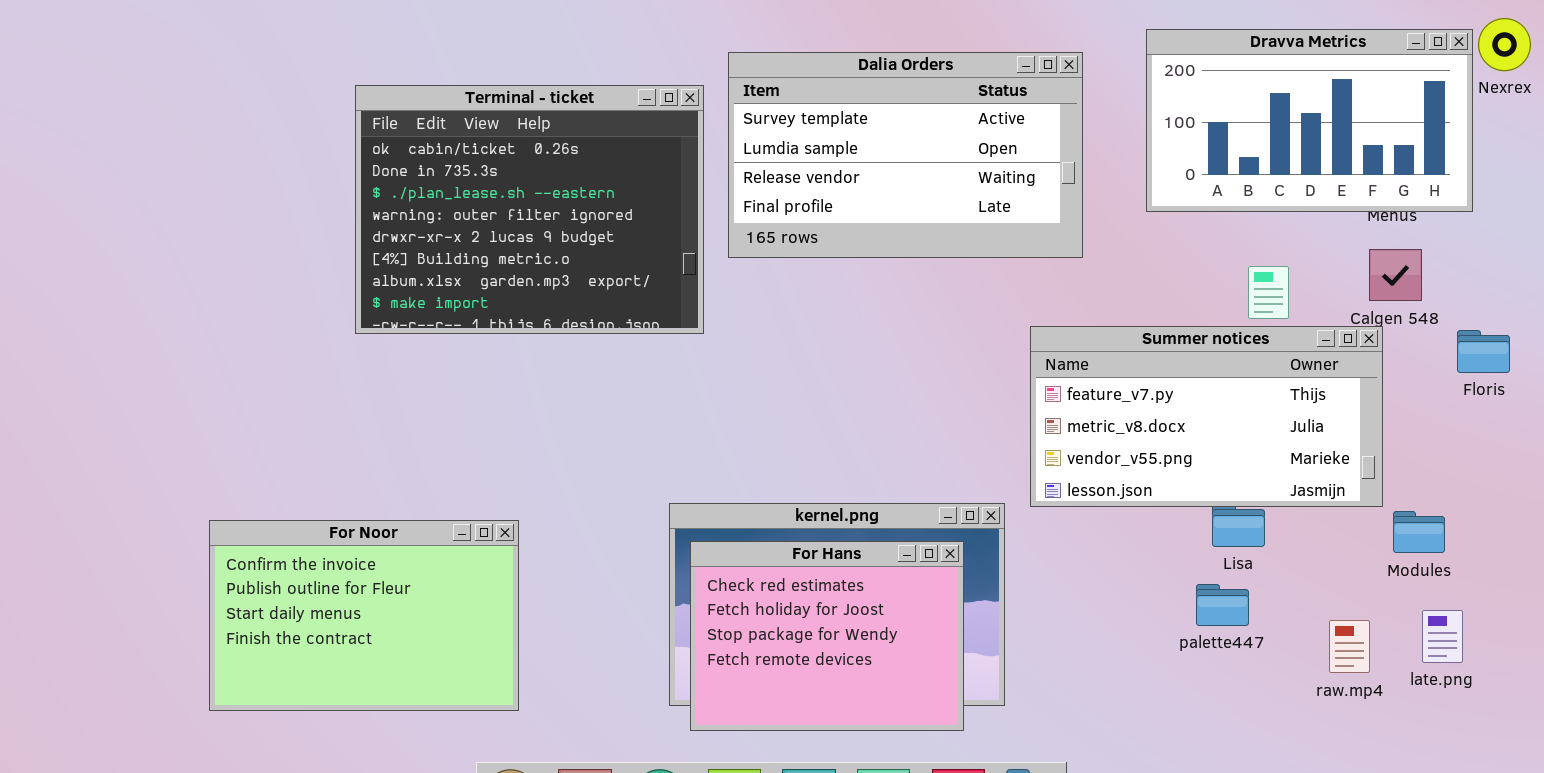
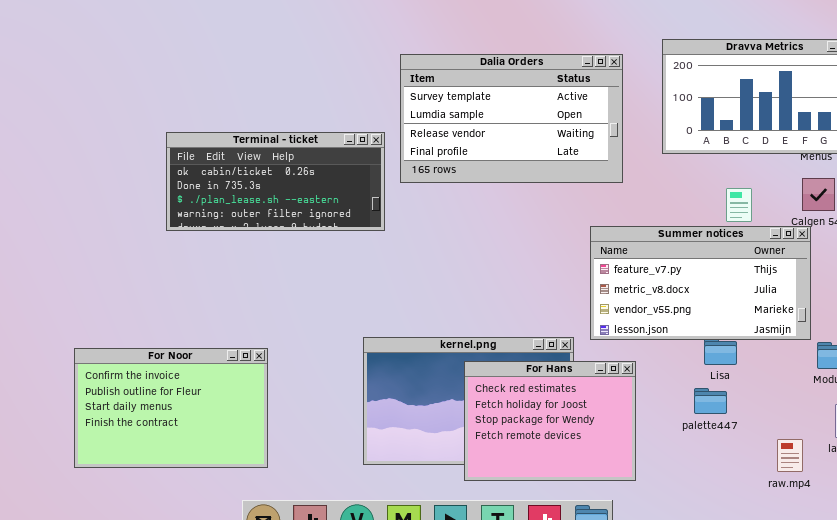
Terminal - ticket: [355,85,704,334] -> [166,132,385,231], resized
For Hans: [690,541,964,731] -> [464,361,636,481], moved
raw.mp4: [1329,620,1370,673] -> [777,439,803,472], moved

